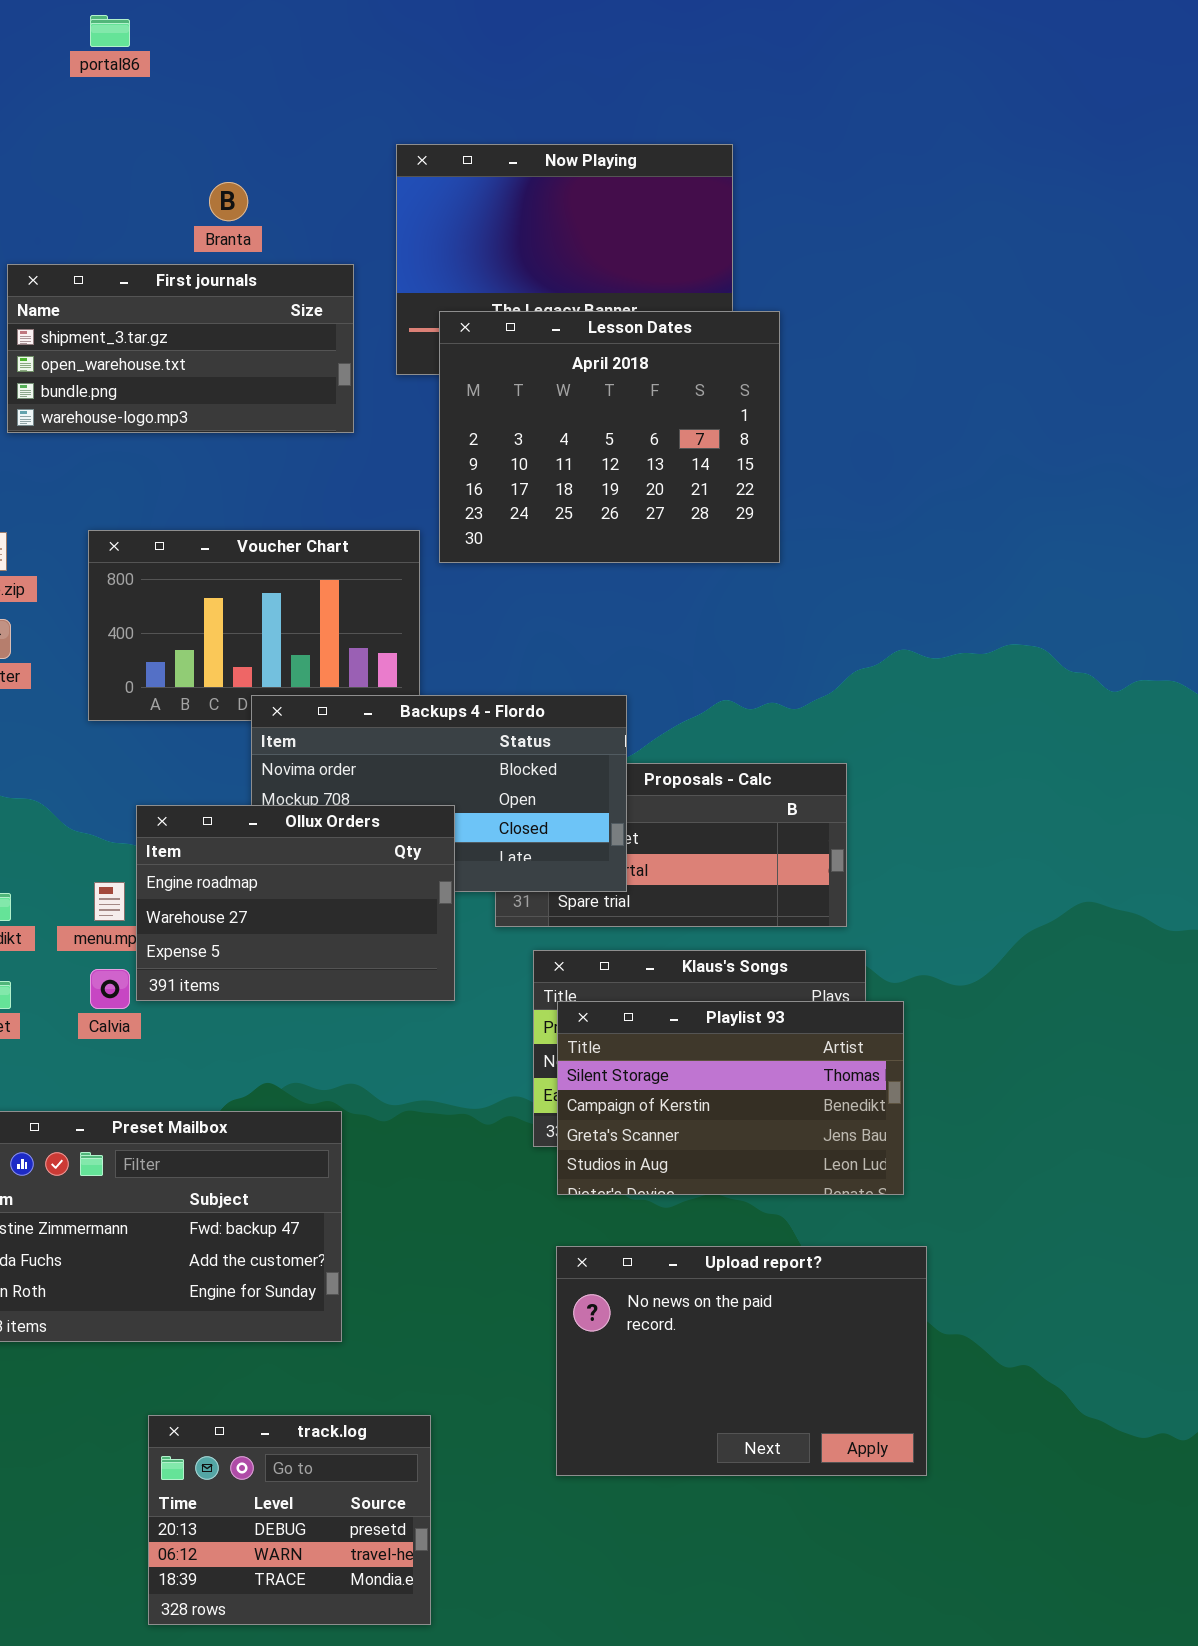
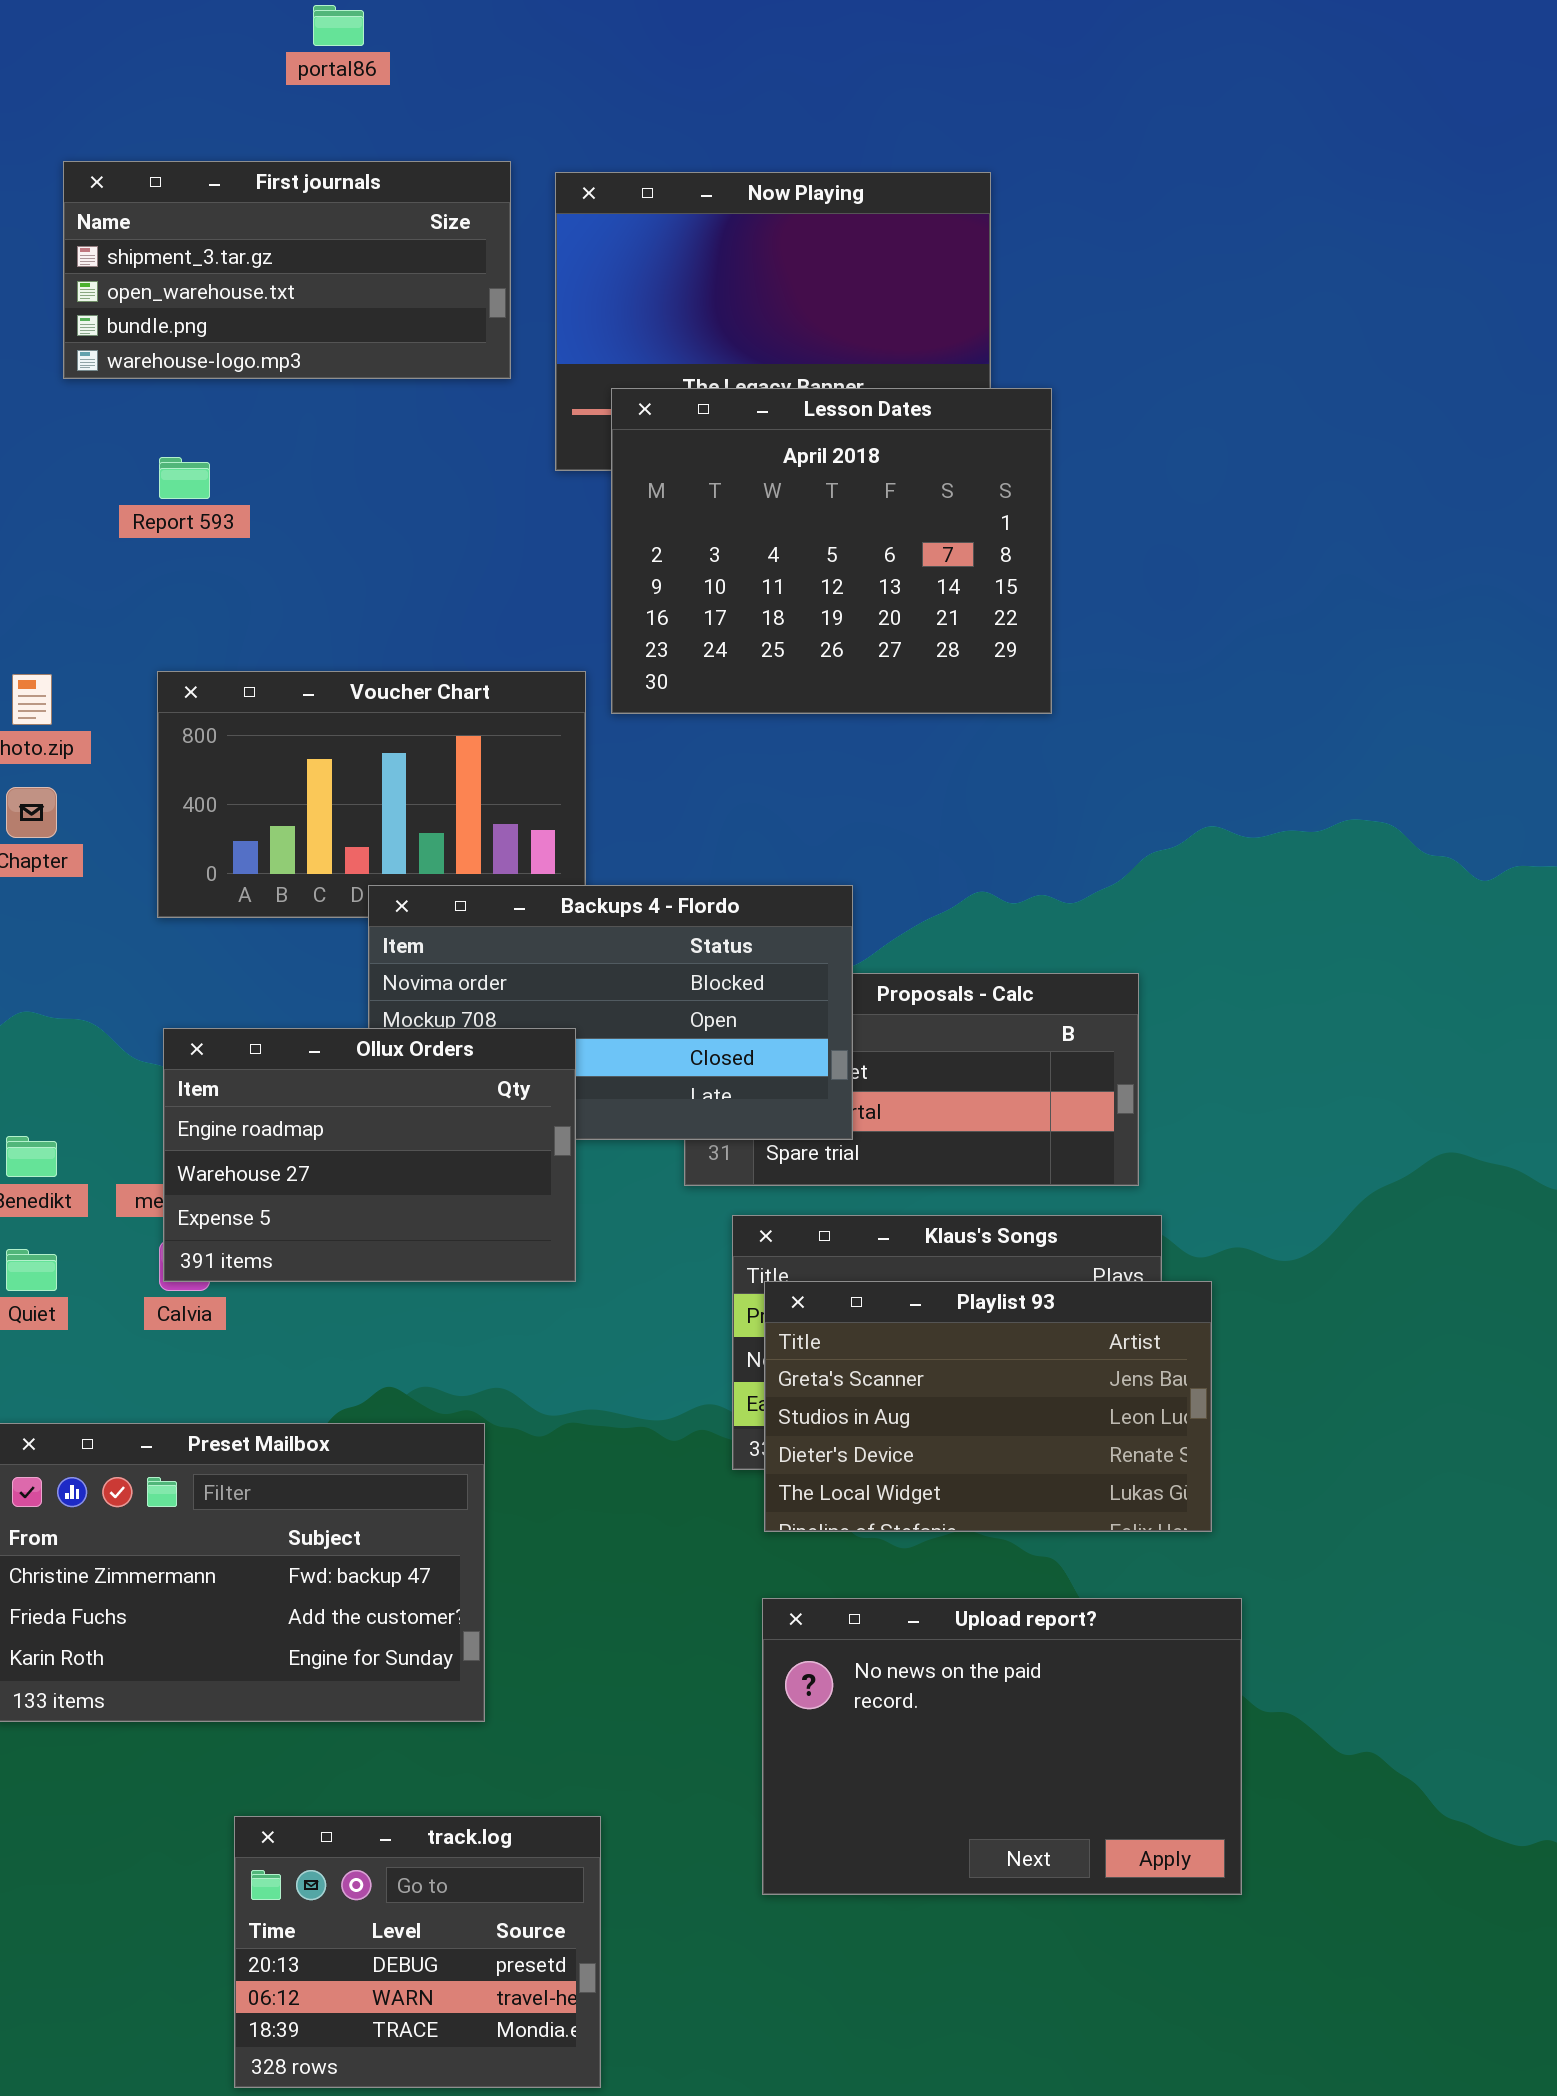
portal86: [90,15,130,47] -> [313,5,364,46], moved
First journals: [7,264,354,433] -> [63,161,511,379], moved
Ollux Orders: [136,805,455,1001] -> [163,1028,576,1282], moved
Playlist 93: [557,1001,904,1195] -> [764,1281,1212,1532], scrolled down 2 rows

